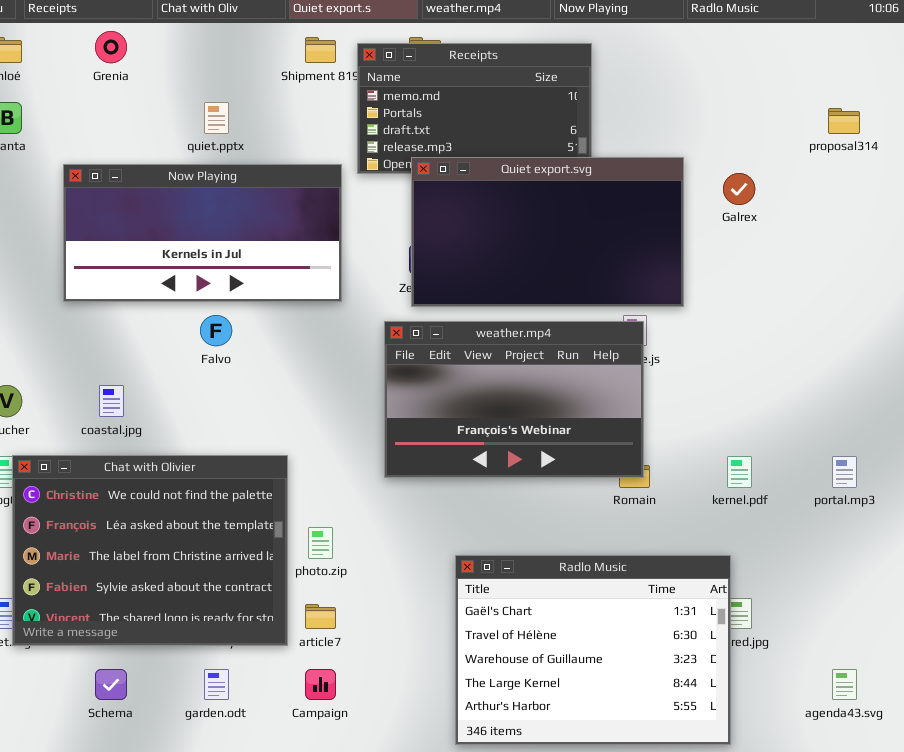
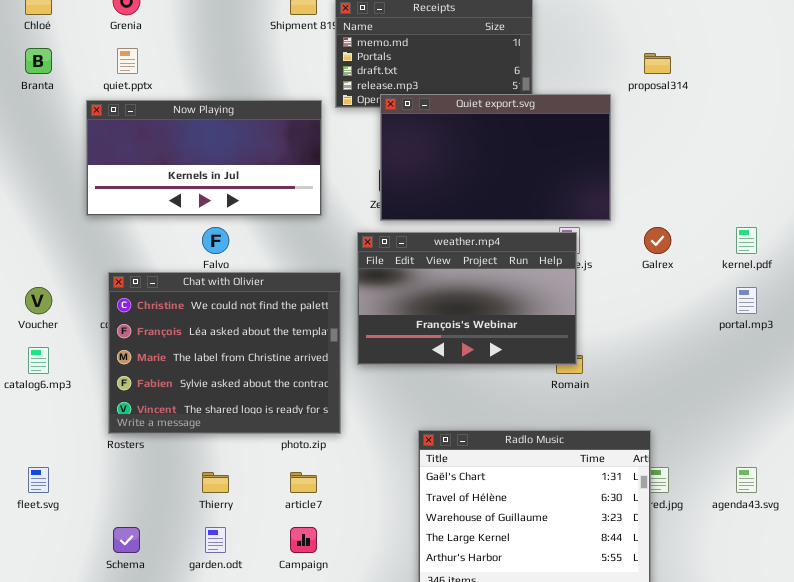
quiet.pptx: [204,102,229,134] -> [117,48,138,74], moved
proposal314: [828,108,860,134] -> [644,53,671,74], moved
Galrex: [723,173,755,205] -> [644,227,671,254], moved
Chat with Olivier: [12,455,288,646] -> [108,272,341,434], moved
kernel.pdf: [727,456,752,488] -> [736,227,757,254], moved
portal.mp3: [832,456,857,488] -> [736,287,757,314], moved
agenda43.svg: [832,669,857,700] -> [736,467,757,493], moved

